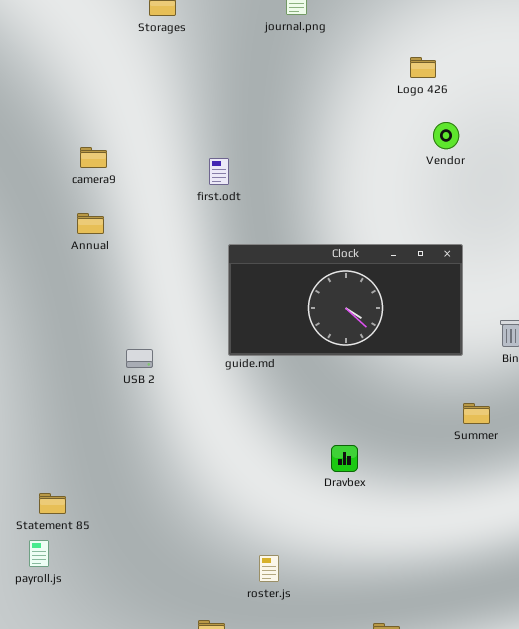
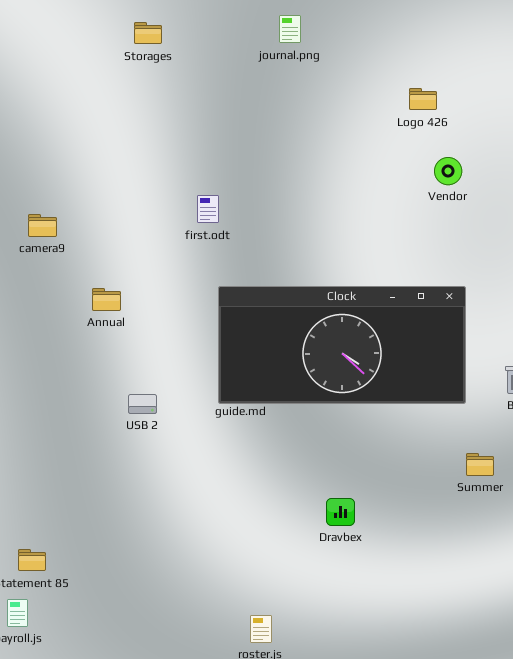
camera9: [80,147,107,168] -> [28,214,57,237], moved
Annual: [77,213,104,234] -> [92,288,121,311], moved
USB 2: [126,349,153,368] -> [128,394,157,414], moved

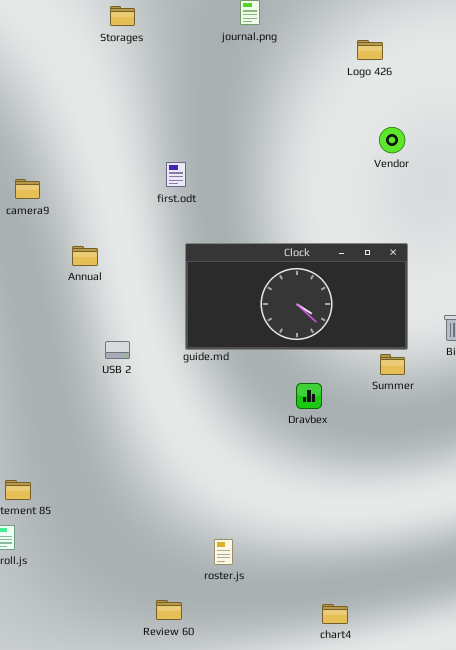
Logo 426: [409,88,437,110] -> [357,40,383,60], moved
Summer: [466,453,494,476] -> [380,354,405,375], moved
Dravbex: [326,498,355,526] -> [296,383,322,409], moved

